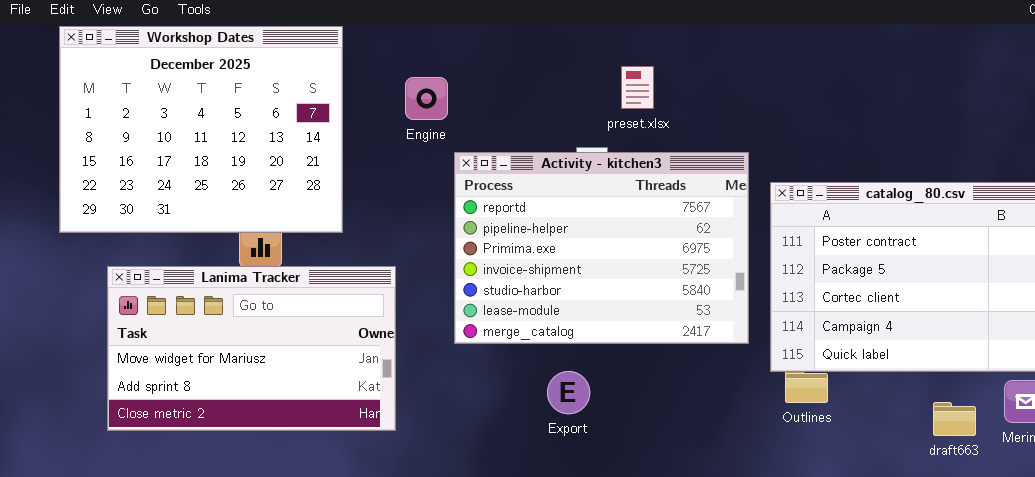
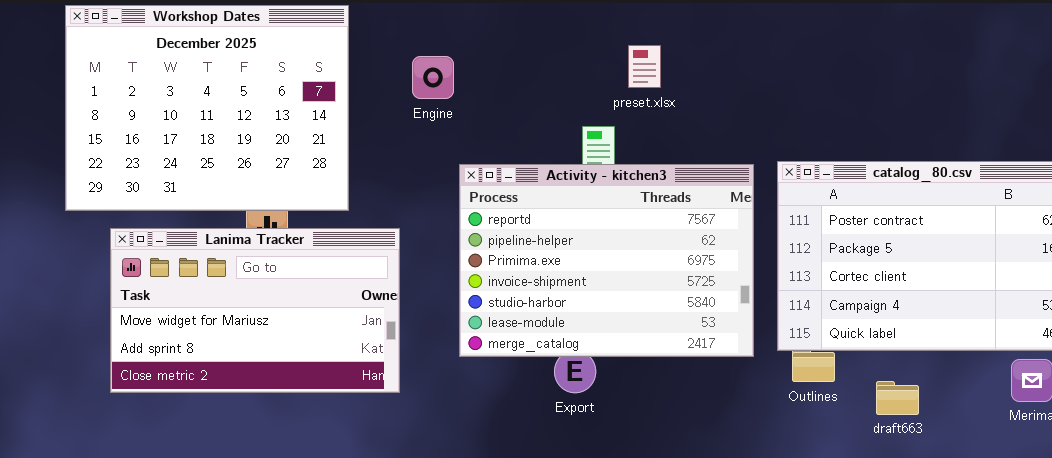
Activity - kitchen3: [454,152,749,344] -> [459,164,754,357], moved
Lanima Tracker: [107,266,396,431] -> [110,228,400,393], moved
draft663: [933,402,976,436] -> [876,381,919,415], moved

